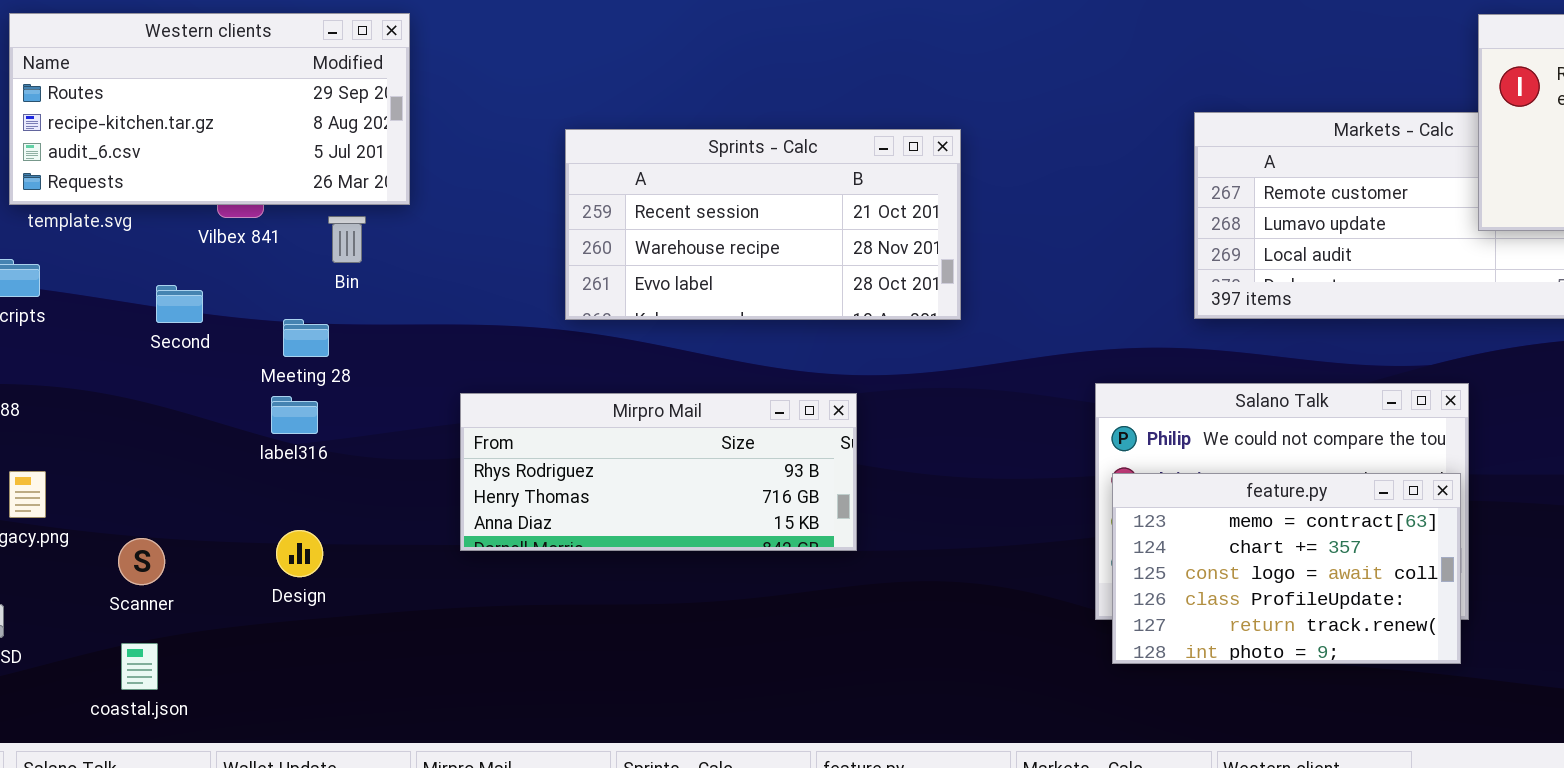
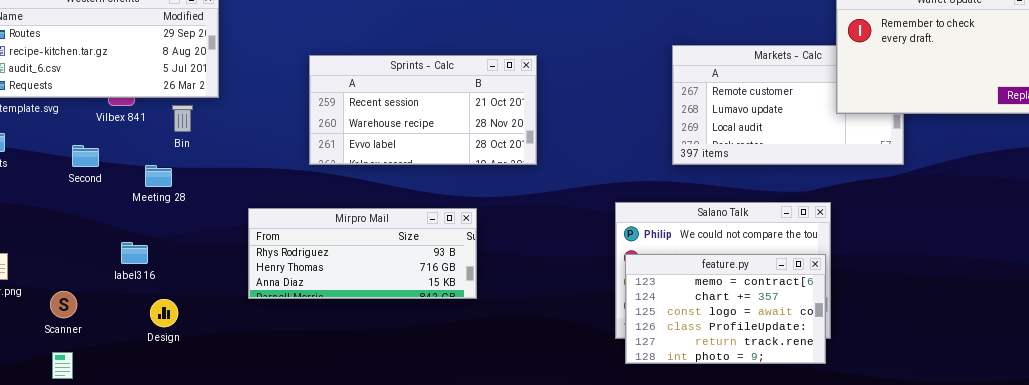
label316: [271,396,318,434] -> [121,242,148,264], moved
Design: [276,530,323,577] -> [150,299,178,327], moved

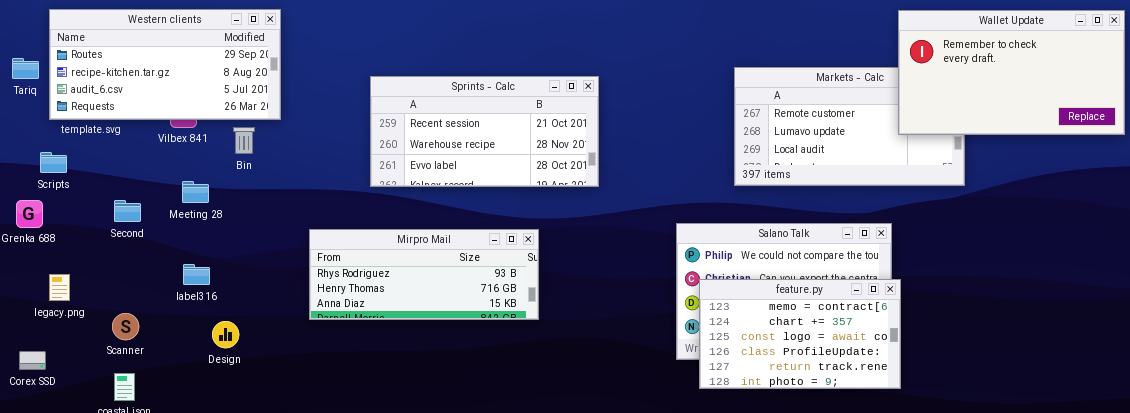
Second: [72,145,99,167] -> [114,200,141,222], moved
Meeting 28: [145,165,172,187] -> [182,181,209,203], moved
feature.py: [625,254,826,364] -> [699,279,901,389], moved

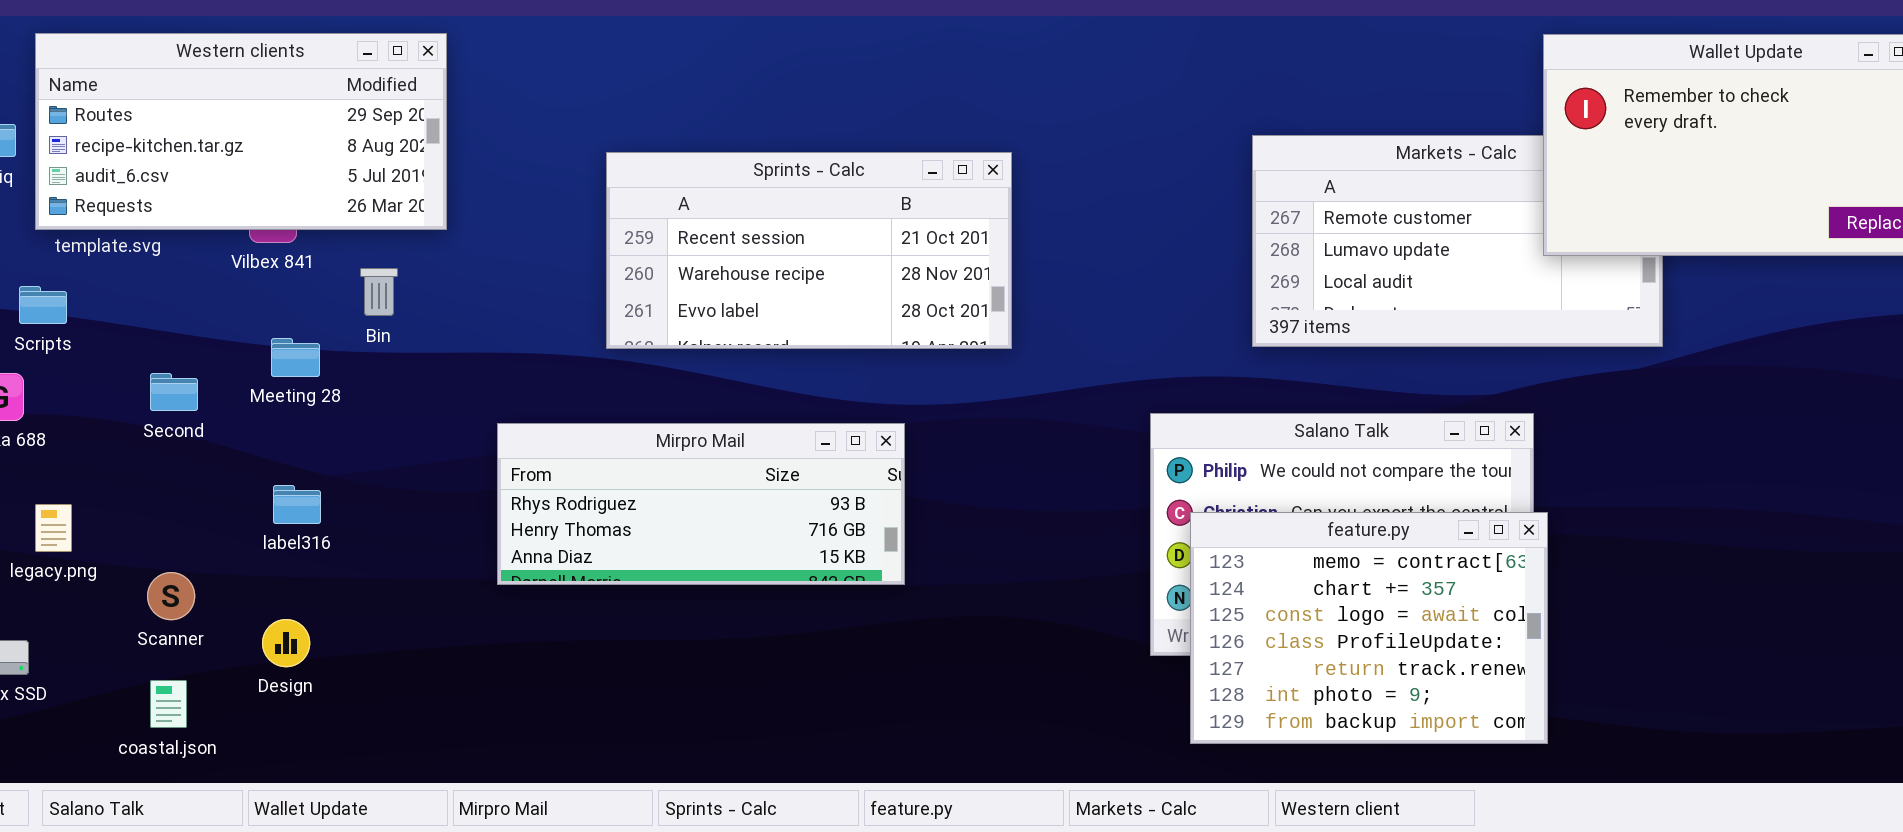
Bin: [233,127,255,154] -> [360,268,398,316], moved
feature.py: [699,279,901,389] -> [1190,512,1548,744], resized
Design: [212,321,239,348] -> [262,619,310,667], moved

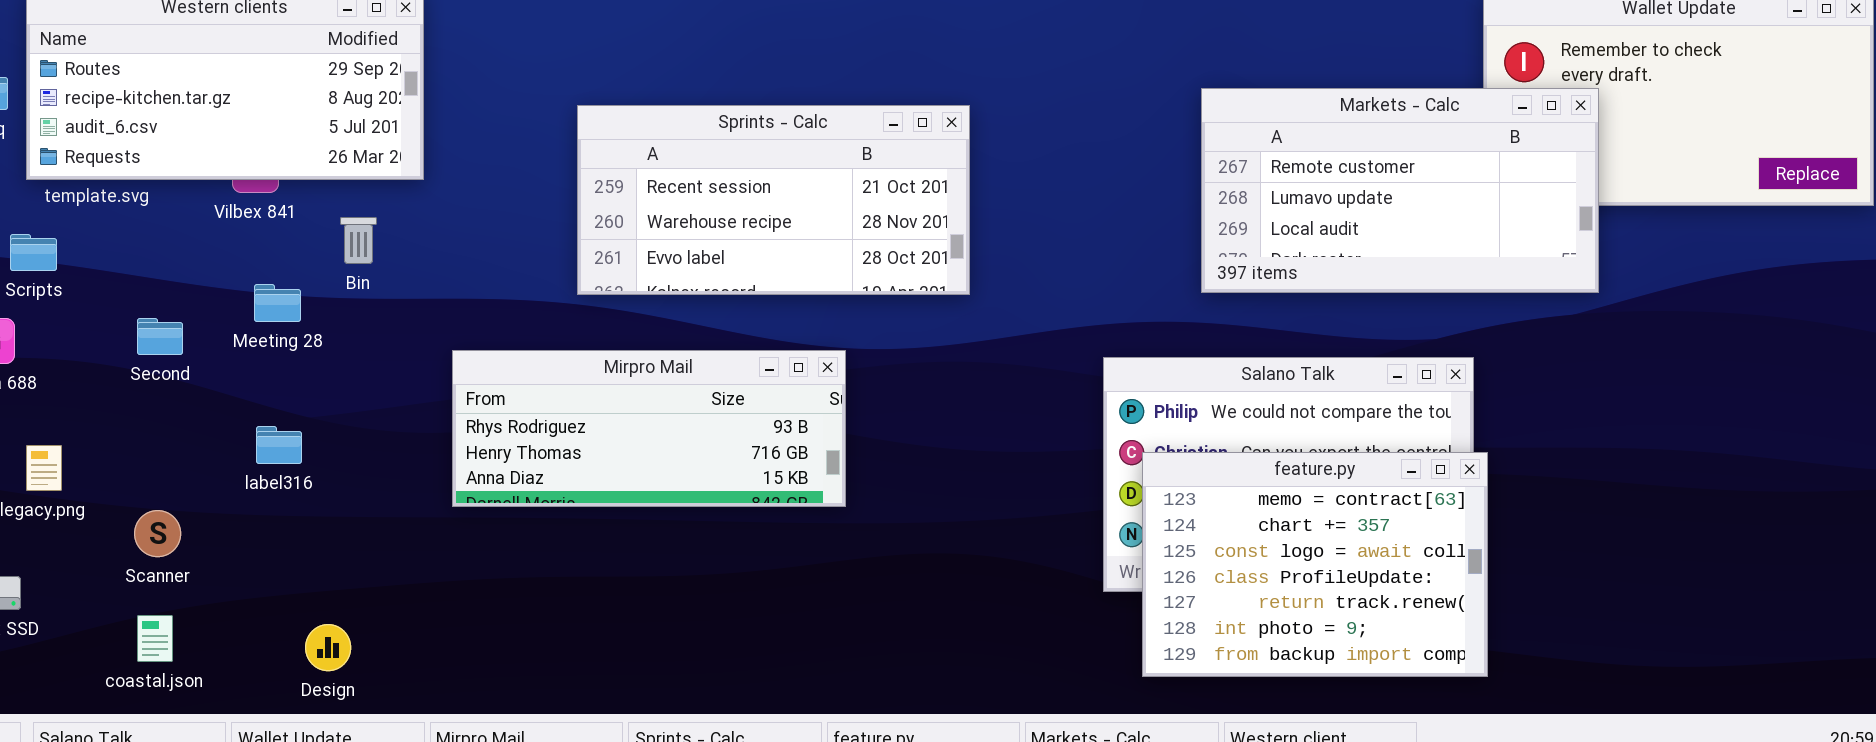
Markets - Calc: [1252,135,1663,347] -> [1201,88,1599,293], raised
Mirpro Mail: [497,423,905,585] -> [452,350,846,507], moved
Design: [262,619,310,667] -> [305,624,351,671], moved

